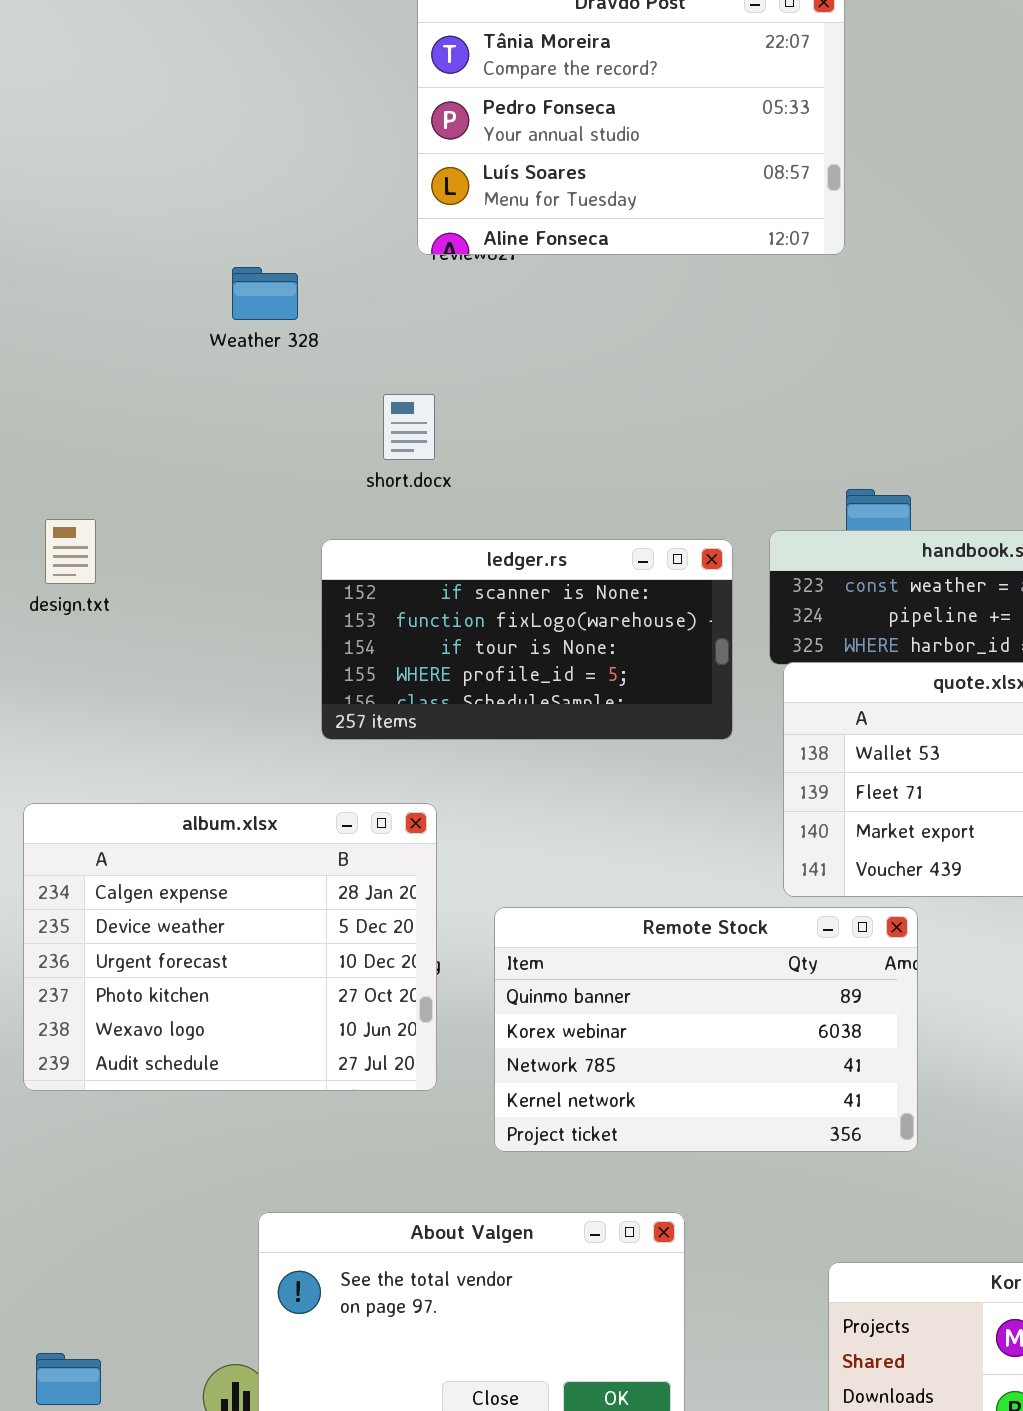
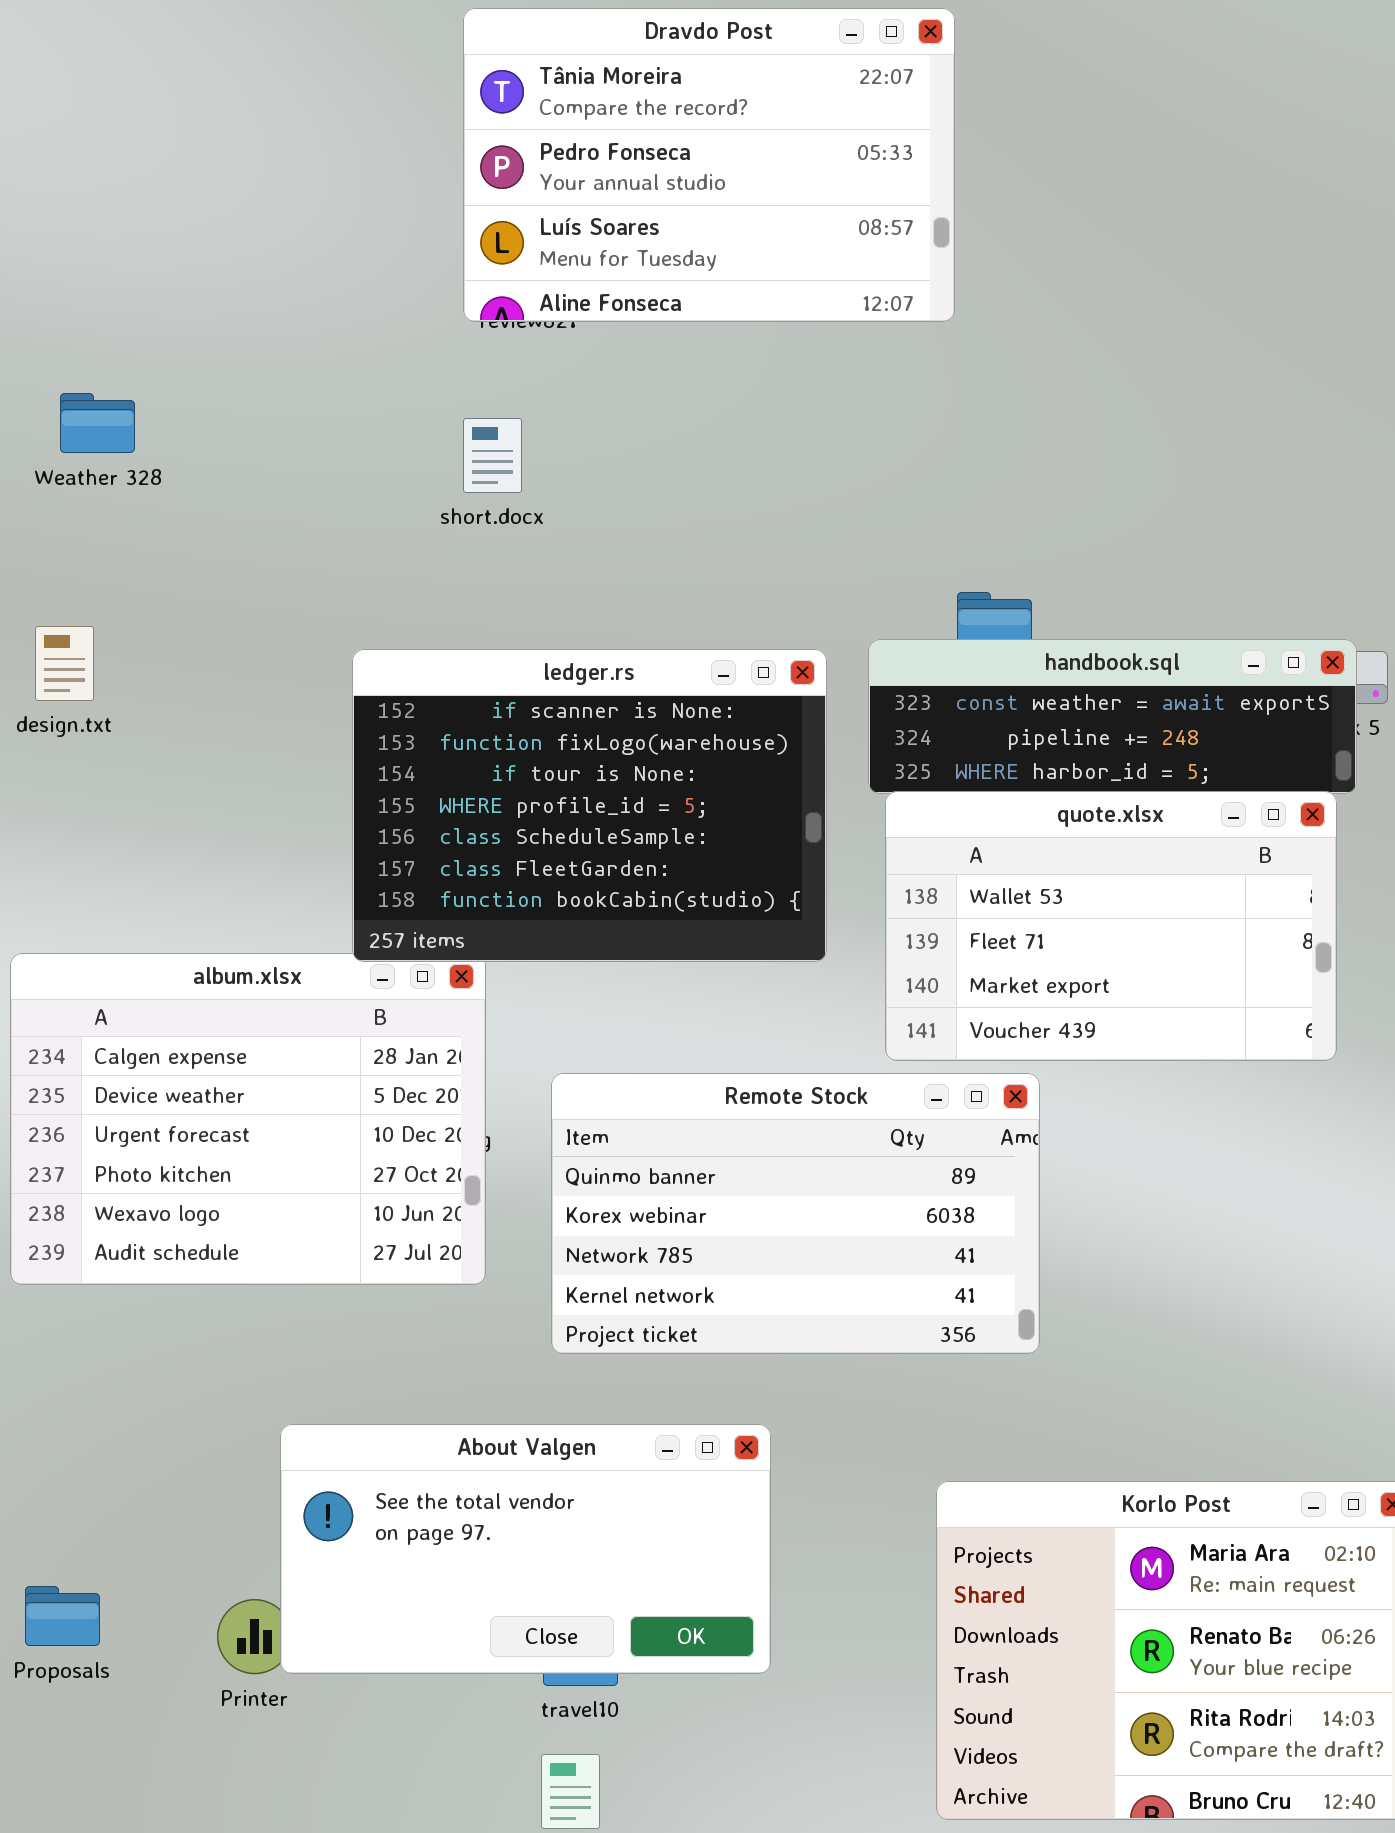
Weather 328: [232,267,298,320] -> [60,393,135,453], moved
short.docx: [383,394,435,460] -> [463,418,522,493], moved
ledger.rs: [321,539,733,740] -> [352,649,827,962], resized

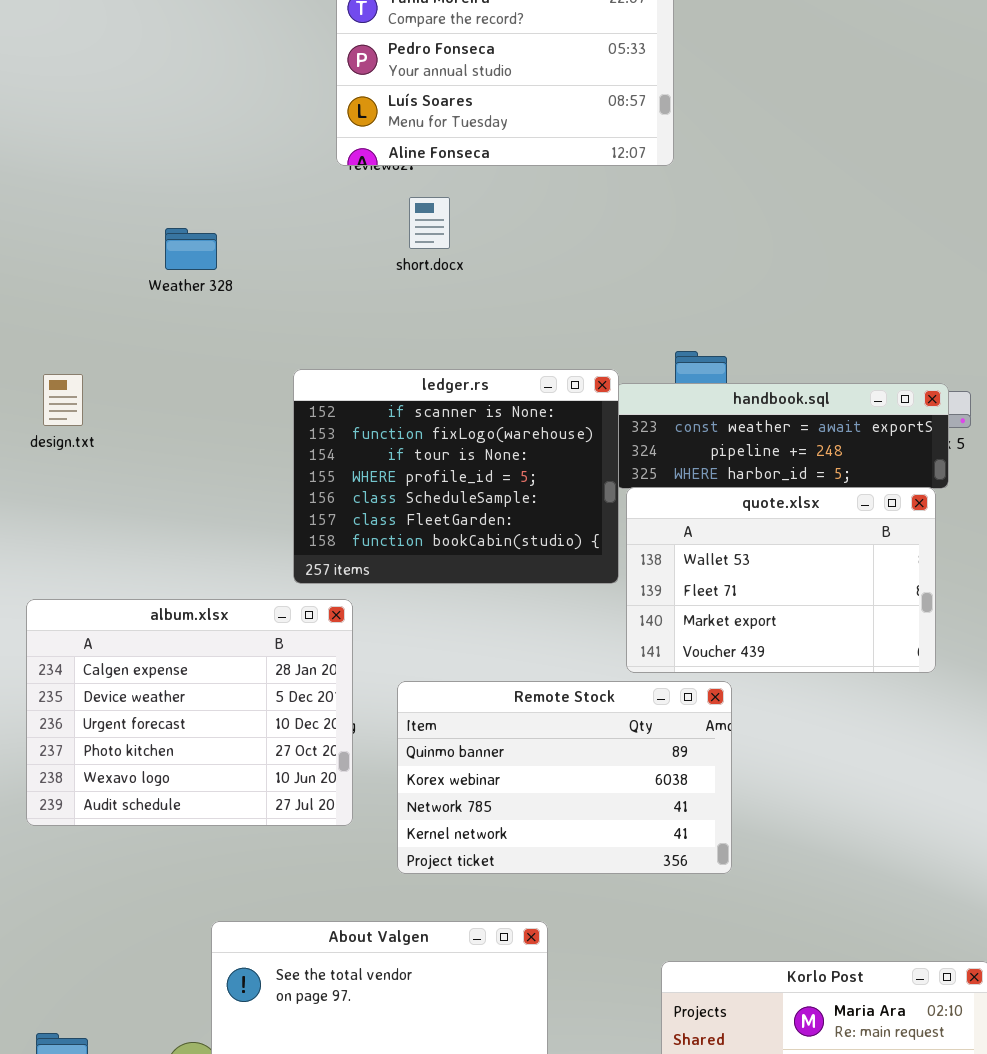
Weather 328: [60,393,135,453] -> [165,228,217,270], moved
short.docx: [463,418,522,493] -> [409,197,450,249], moved
ledger.rs: [352,649,827,962] -> [293,369,619,584], moved

